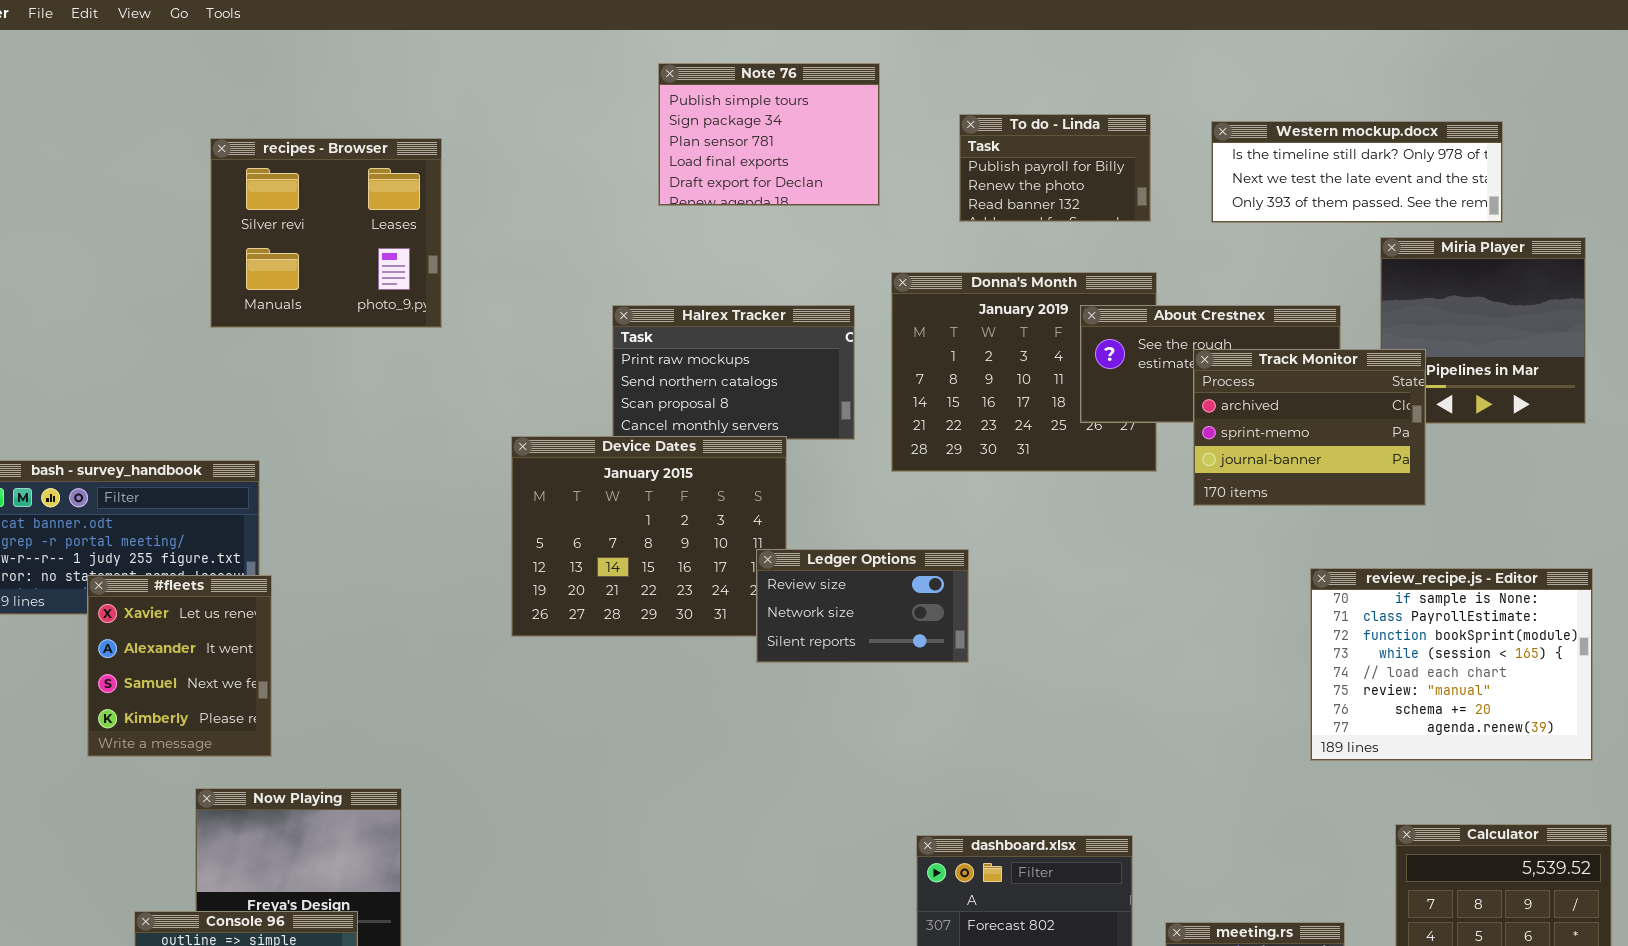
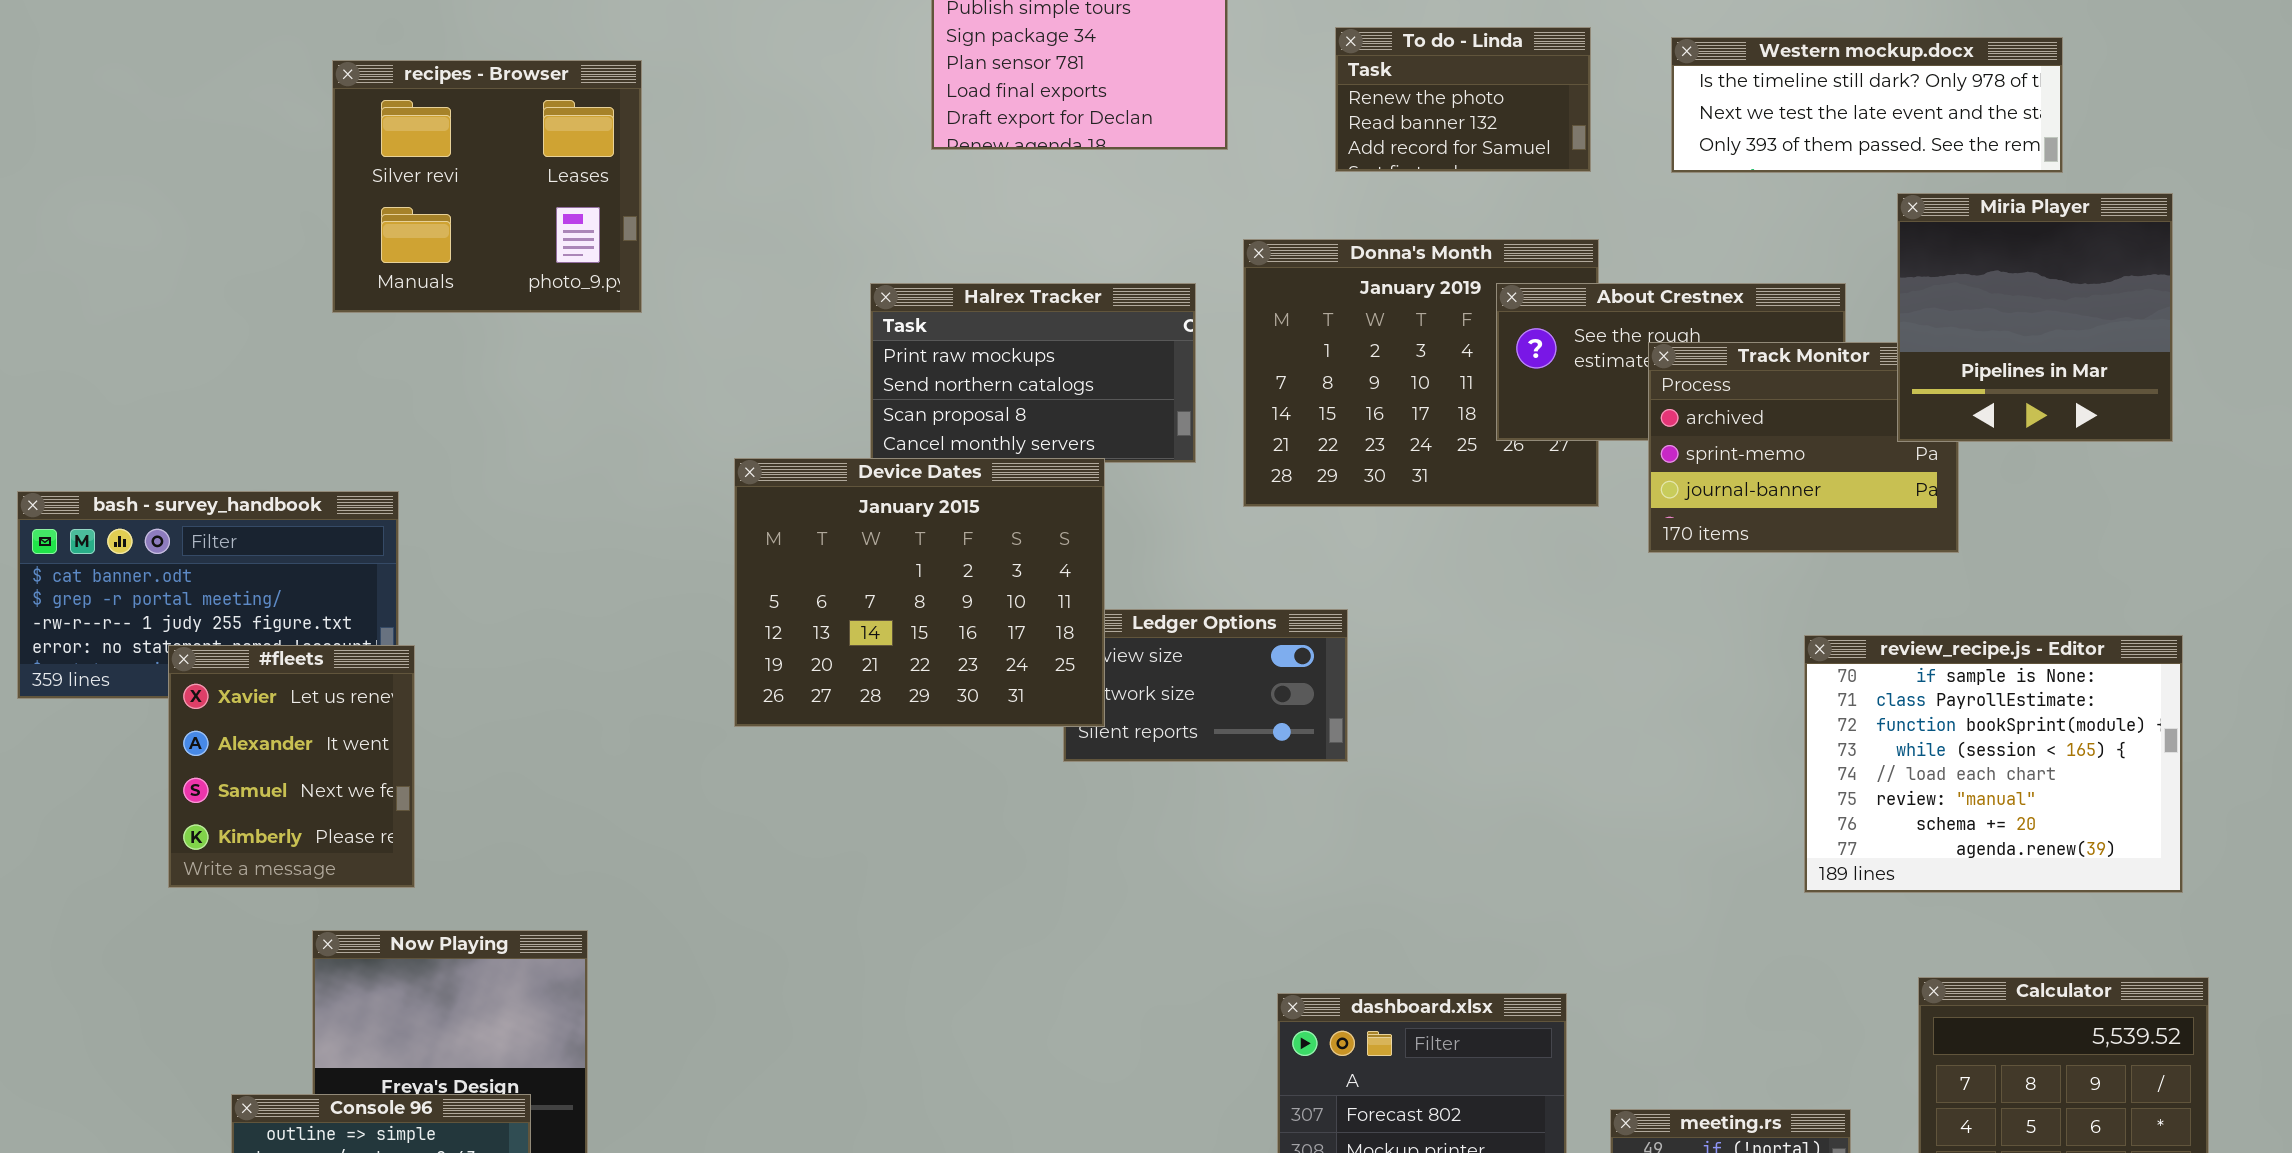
To do - Linda: [959,114,1151,222] -> [1335,27,1591,172], scrolled down 1 row
Miria Player: [1380,237,1586,424] -> [1897,193,2173,442], raised
Device Dates: [511,436,787,637] -> [734,458,1105,727], raised

